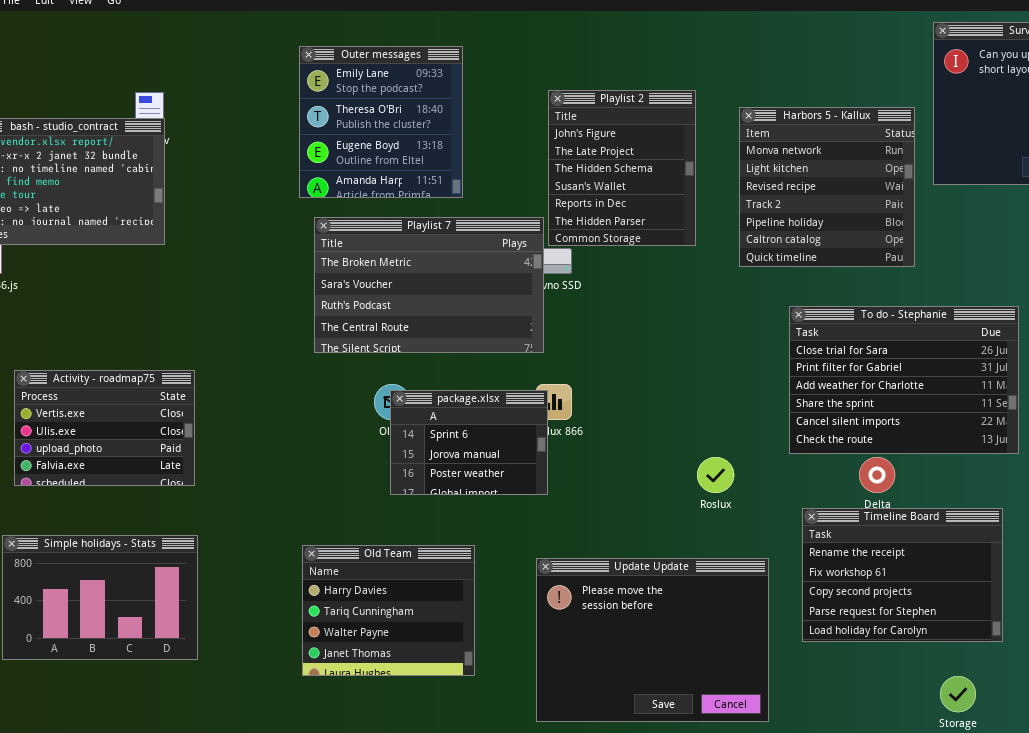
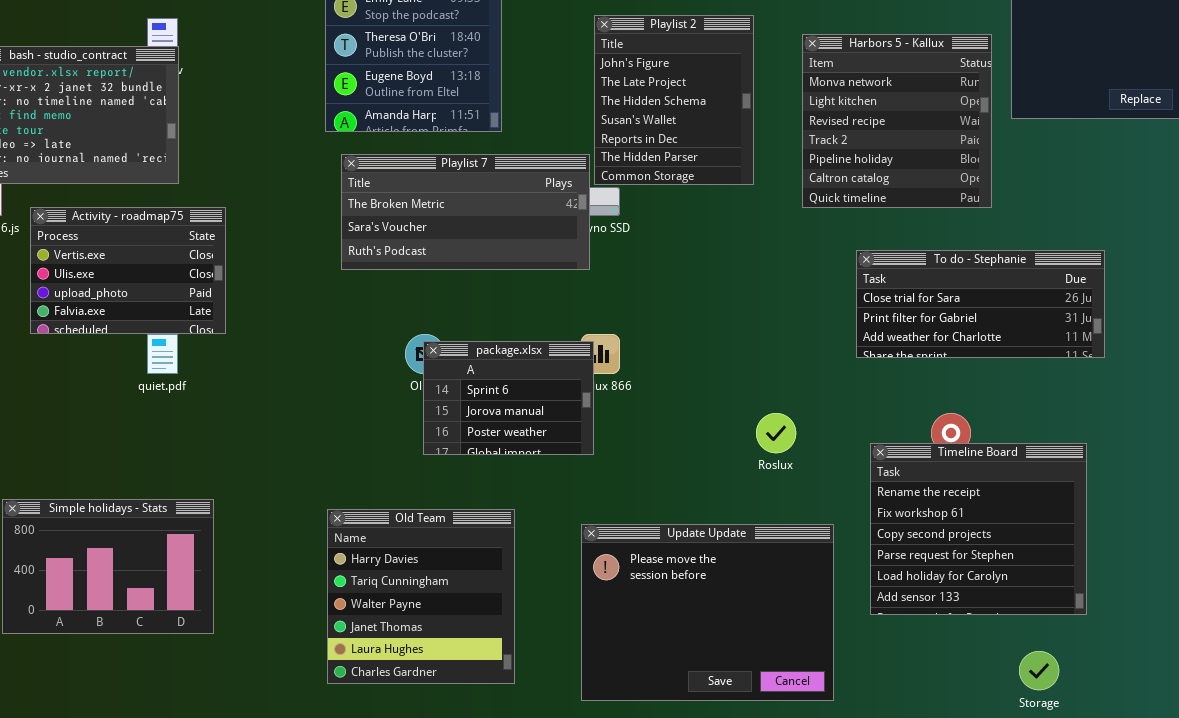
Playlist 7: [314,217,544,353] -> [341,154,590,270], resized
To do - Stephanie: [789,306,1019,454] -> [856,250,1105,358], resized
Activity - roadmap75: [14,370,195,486] -> [30,207,226,334], moved
Timeline Board: [802,508,1003,642] -> [870,443,1087,615], resized
Old Team: [302,545,475,676] -> [327,509,515,684], resized

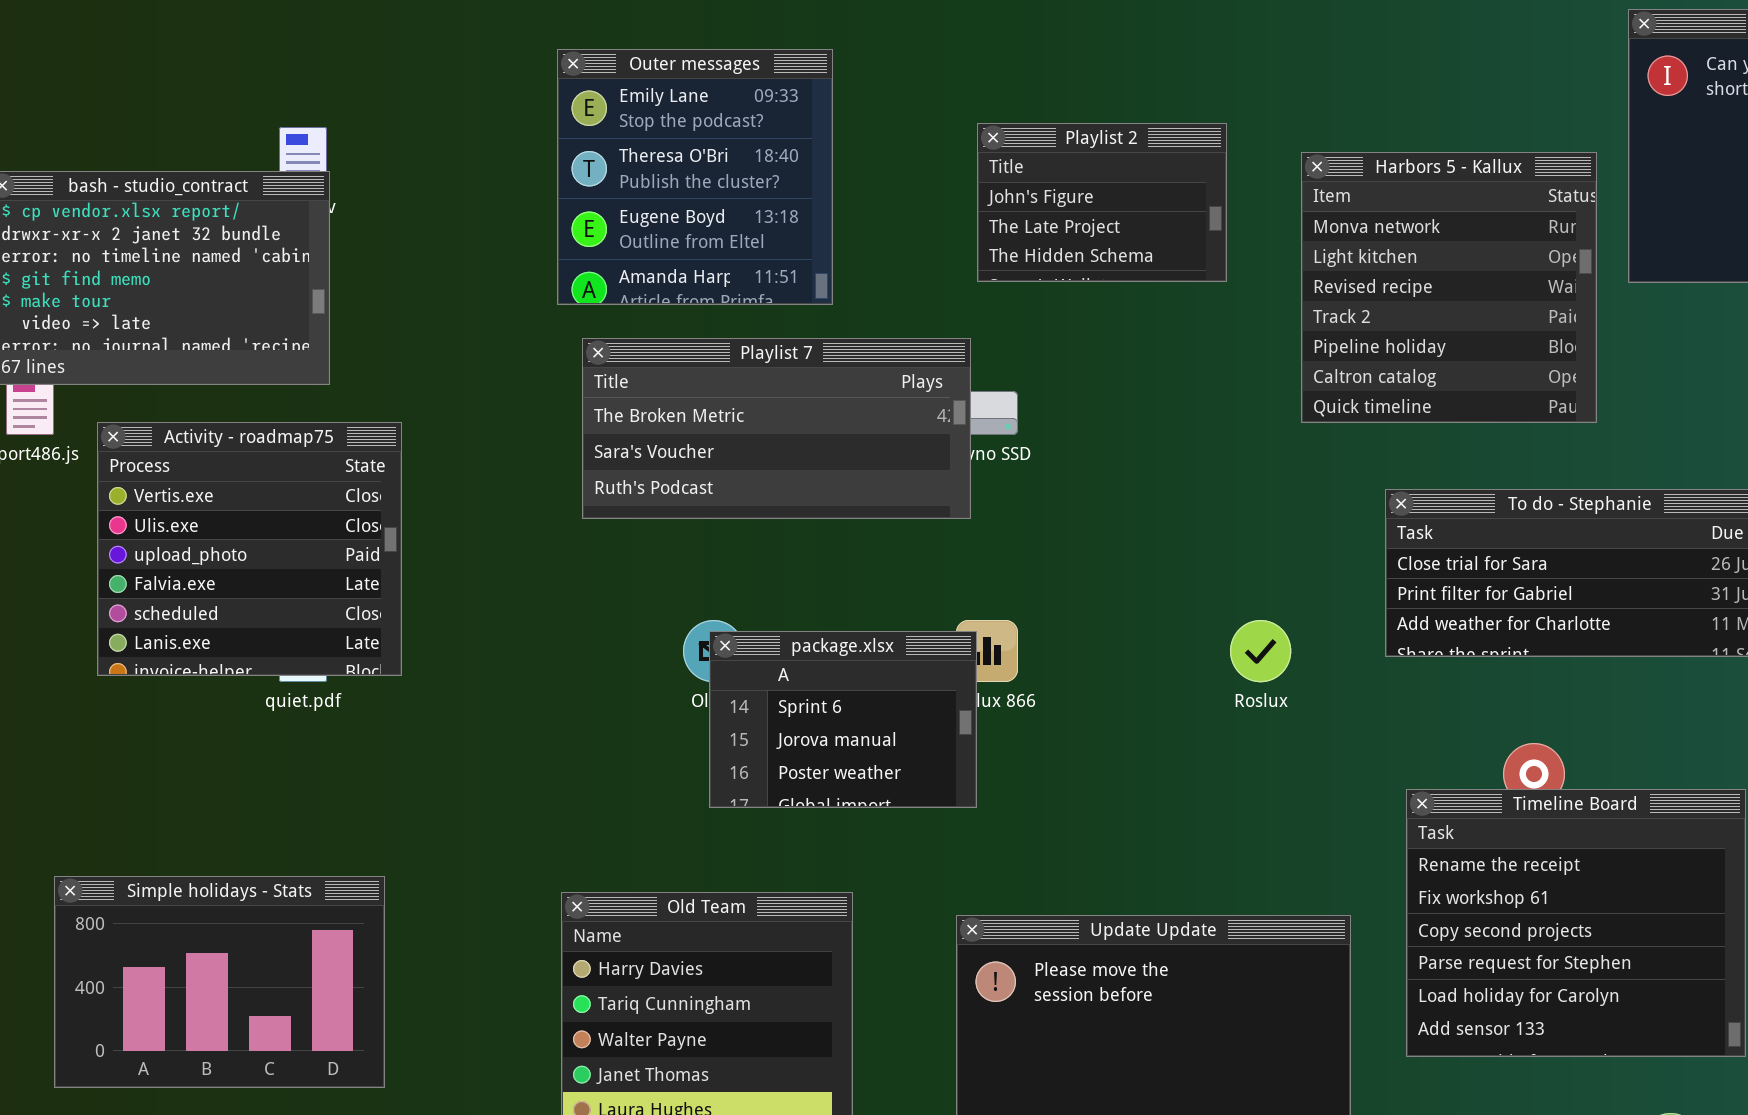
Playlist 2: [594,15,754,185] -> [977,123,1227,282], resized
Activity - roadmap75: [30,207,226,334] -> [97,422,402,676], resized
Roslux: [756,413,796,453] -> [1230,620,1291,682], moved

